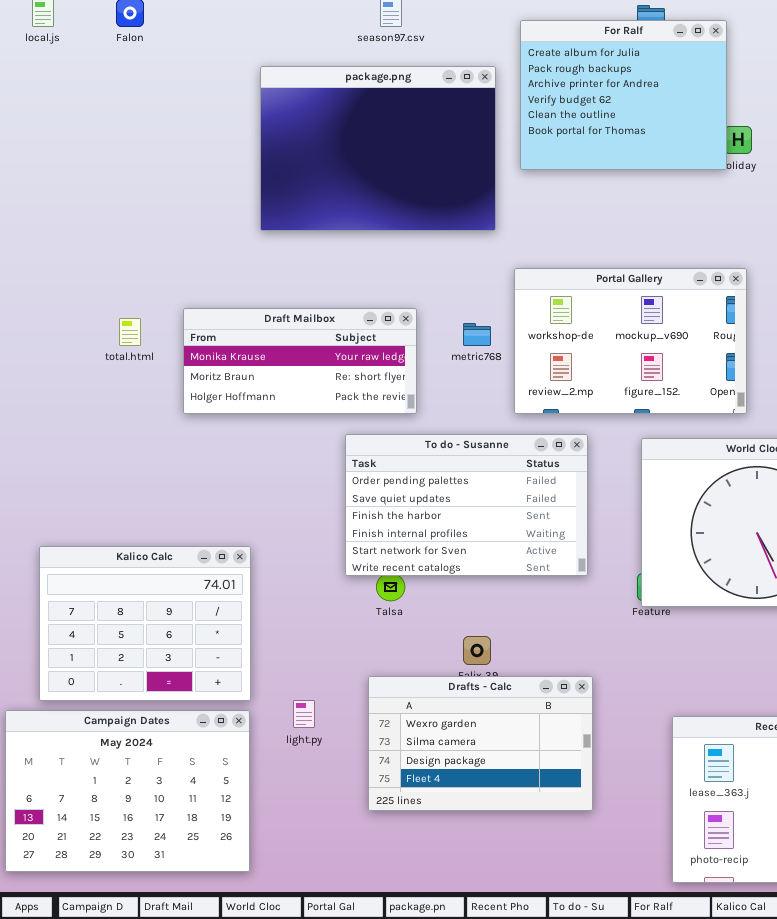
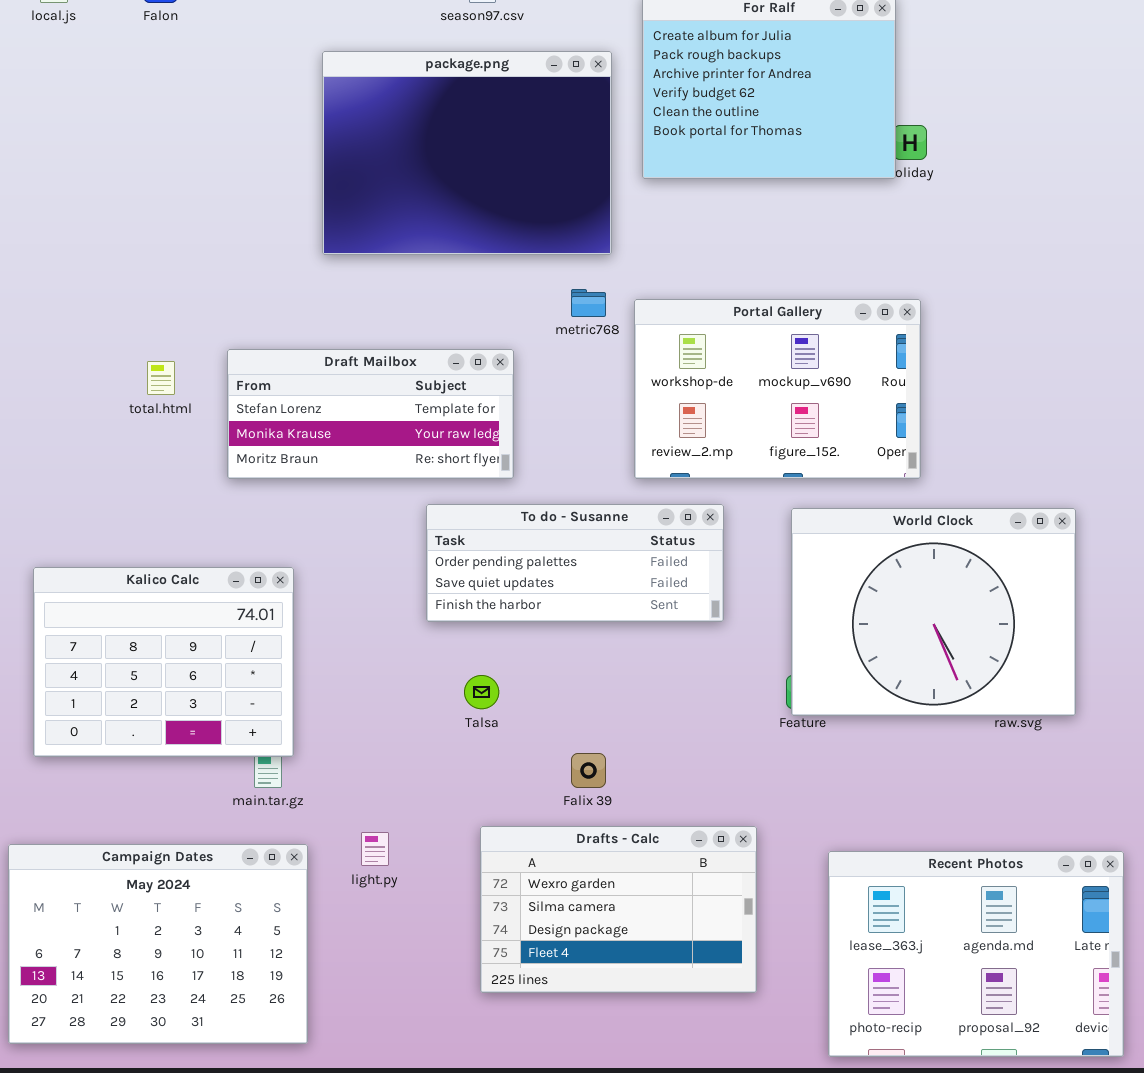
Draft Mailbox: [183,308,417,414] -> [227,349,514,479], scrolled up 1 row
metric768: [463,323,491,346] -> [571,289,606,317], moved
To do - Susanne: [345,434,588,576] -> [426,504,724,622], resized
Kalico Calc: [39,546,251,701] -> [33,567,294,757], moved
Drafts - Calc: [368,676,593,811] -> [480,826,757,993], moved

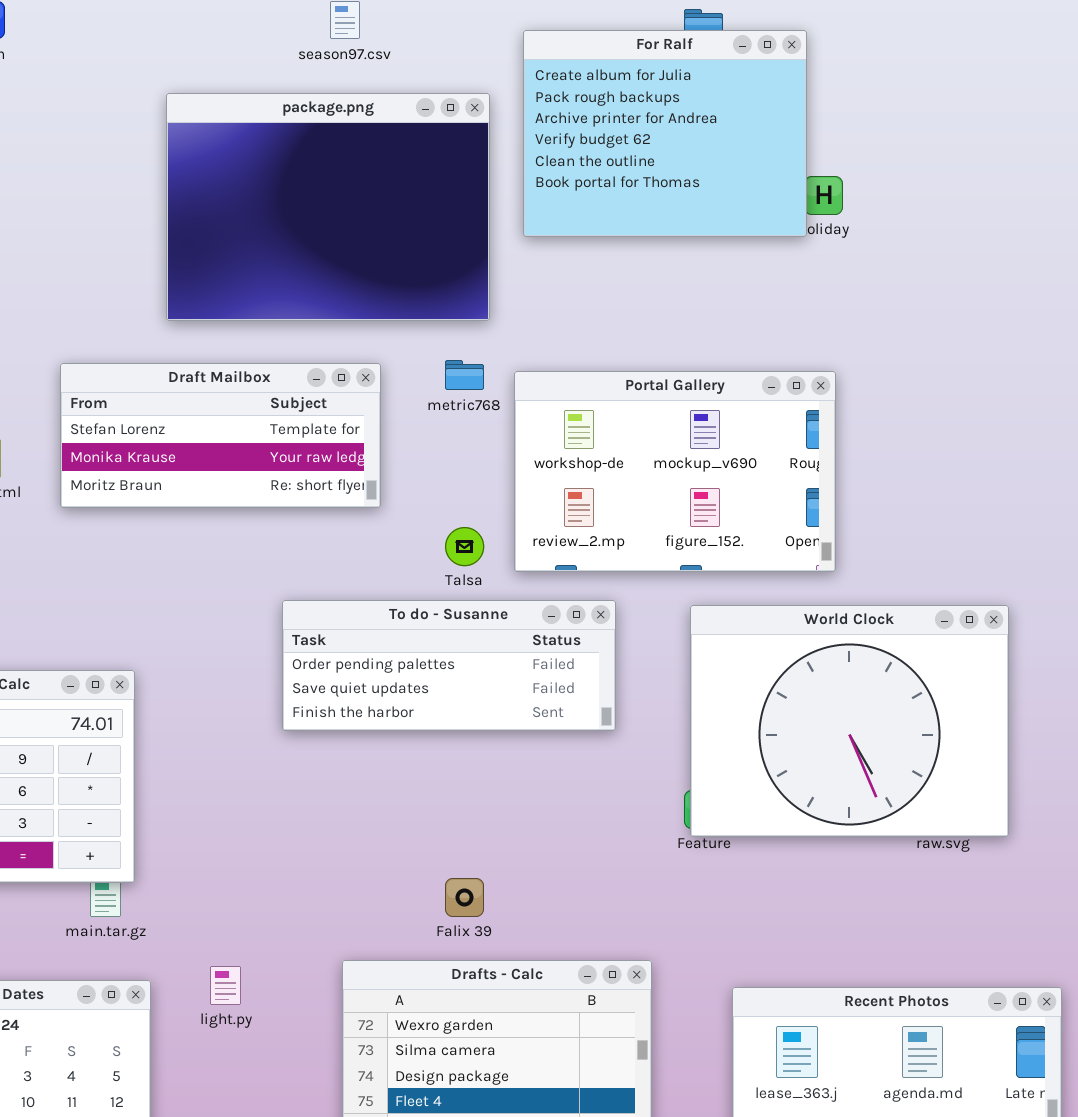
Draft Mailbox: [227,349,514,479] -> [60,363,381,508], moved
Talsa: [464,675,499,709] -> [445,527,484,566], moved

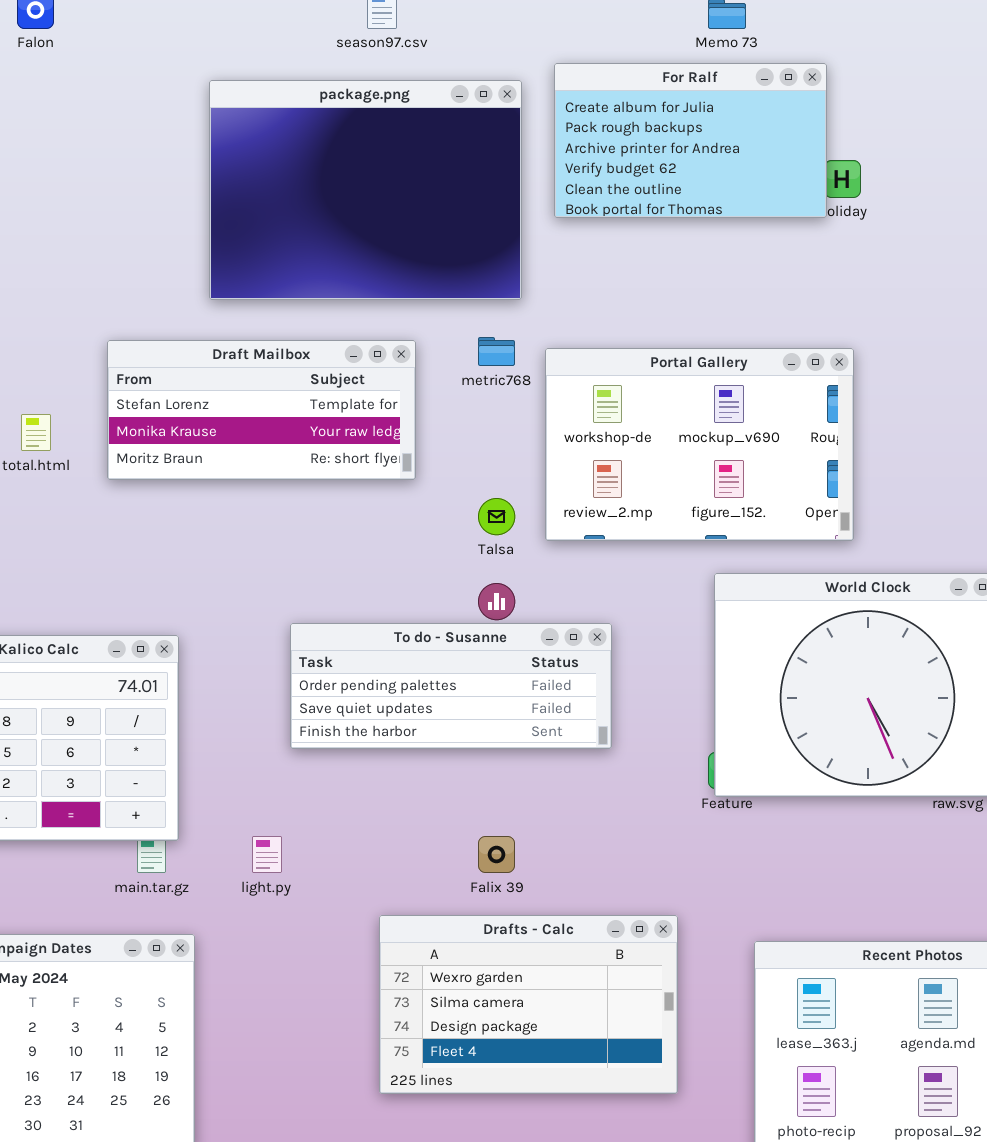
For Ralf: [523,30,807,237] -> [554,63,827,218], resized
To do - Susanne: [282,600,616,731] -> [290,623,612,749], moved
light.py: [210,966,241,1005] -> [252,836,282,873], moved

